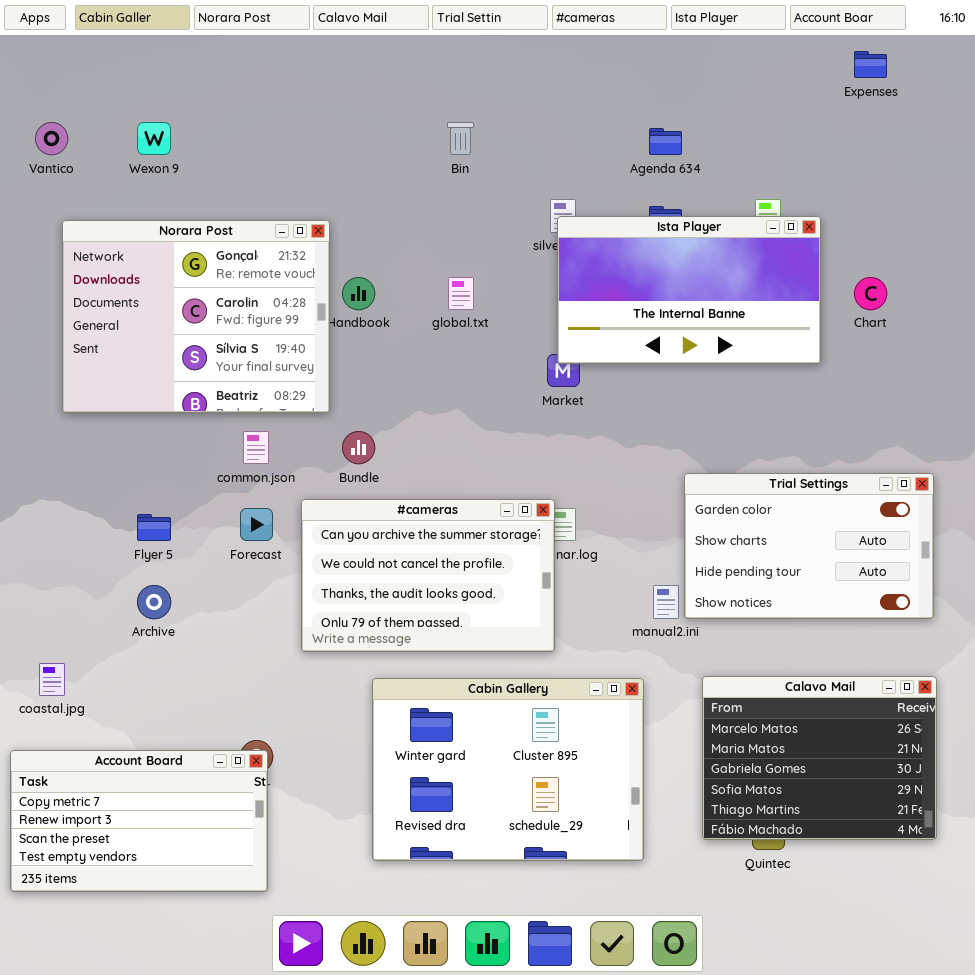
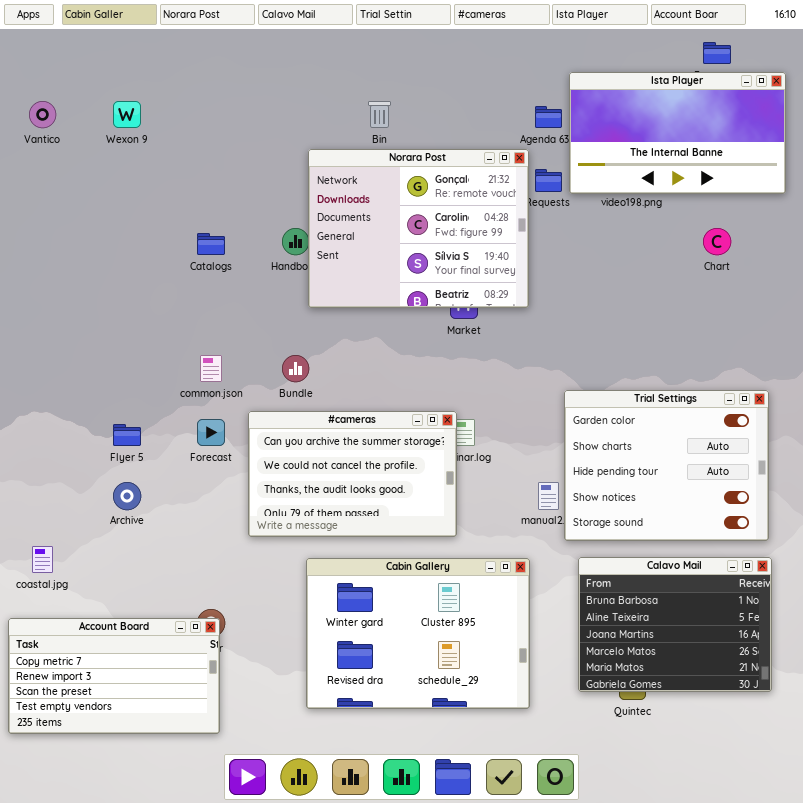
Ista Player: [557,216,821,364] -> [569,72,786,194], moved
Norara Post: [62,220,330,413] -> [308,149,529,308], moved
Trial Settings: [684,473,934,619] -> [564,390,769,541], resized
Calavo Mail: [702,676,937,840] -> [578,557,772,692], scrolled up 3 rows

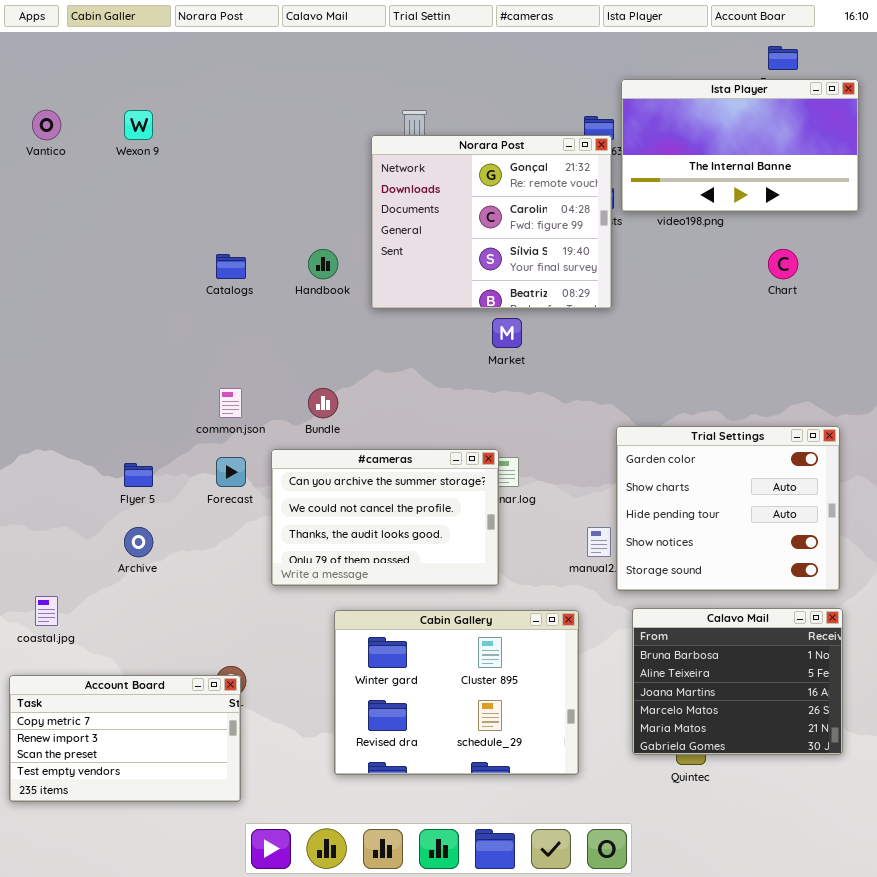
Norara Post: [308,149,529,308] -> [371,135,612,309], moved

